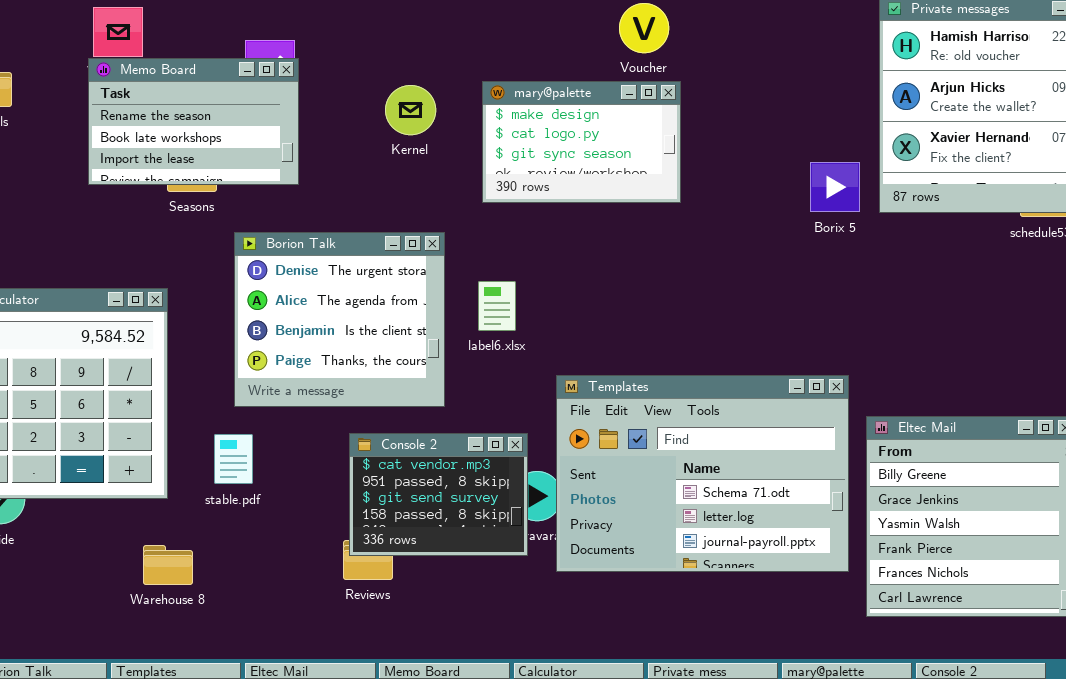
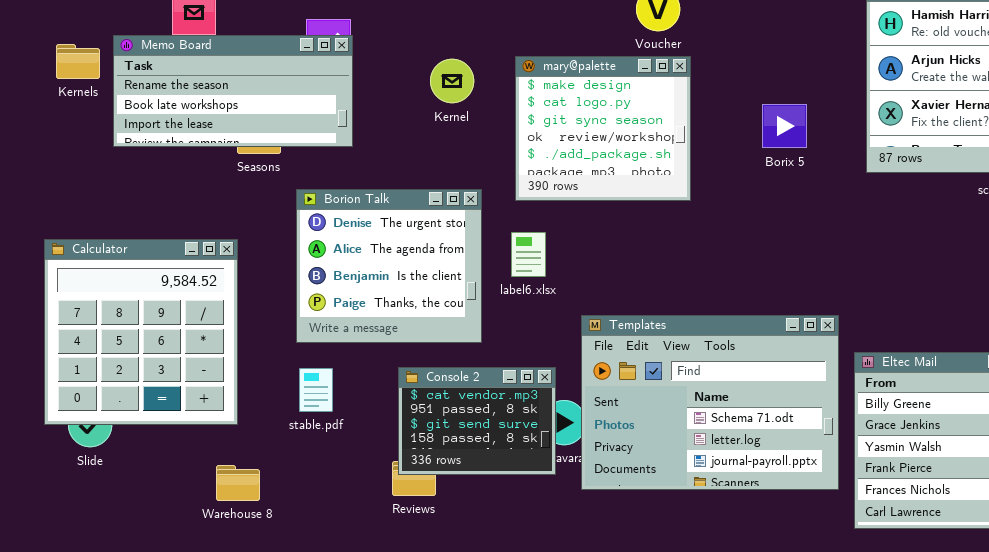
Memo Board: [88,58,299,185] -> [113,35,353,147], resized
mary@palette: [482,81,681,203] -> [515,56,691,201], resized
Borix 5: [810,162,860,212] -> [762,104,807,148], moved
stable.pdf: [214,434,253,484] -> [299,368,333,412], moved

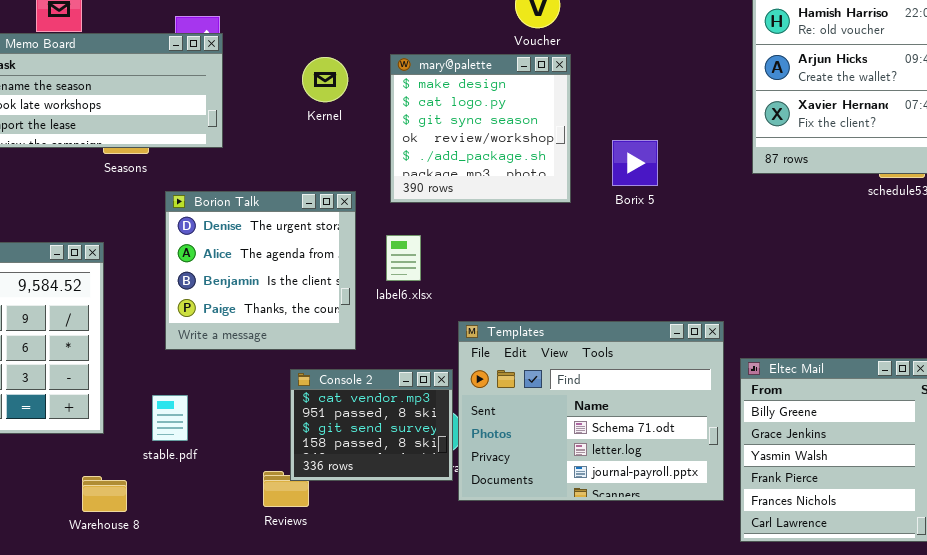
Borix 5: [762,104,807,148] -> [612,140,658,186], moved
Console 2: [398,367,556,475] -> [290,369,453,481], moved
stable.pdf: [299,368,333,412] -> [152,395,188,441], moved

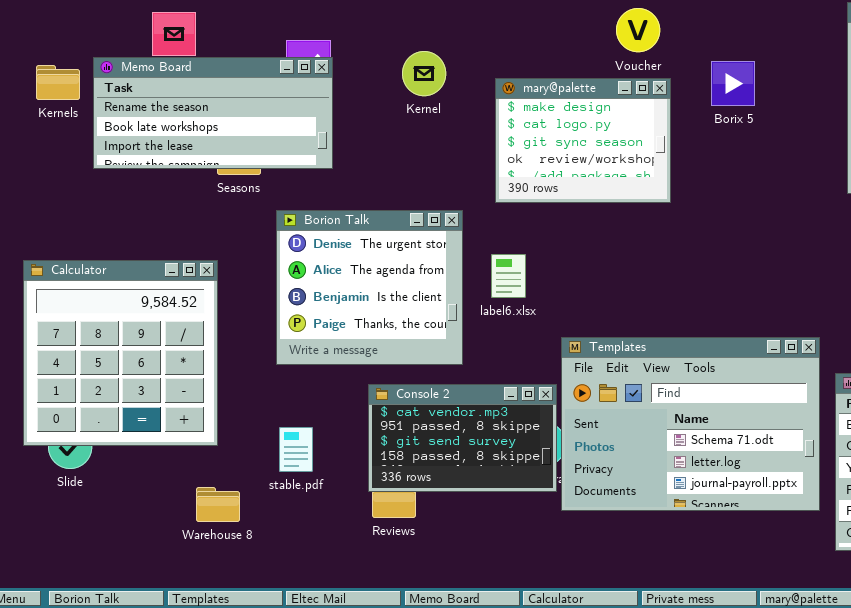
mary@palette: [390,54,571,203] -> [495,78,671,203], resized
Kernel: [302,57,348,102] -> [402,51,446,96], moved
Borix 5: [612,140,658,186] -> [711,61,755,106], moved
Console 2: [290,369,453,481] -> [368,384,557,492], resized
stable.pdf: [152,395,188,441] -> [279,427,313,472], moved

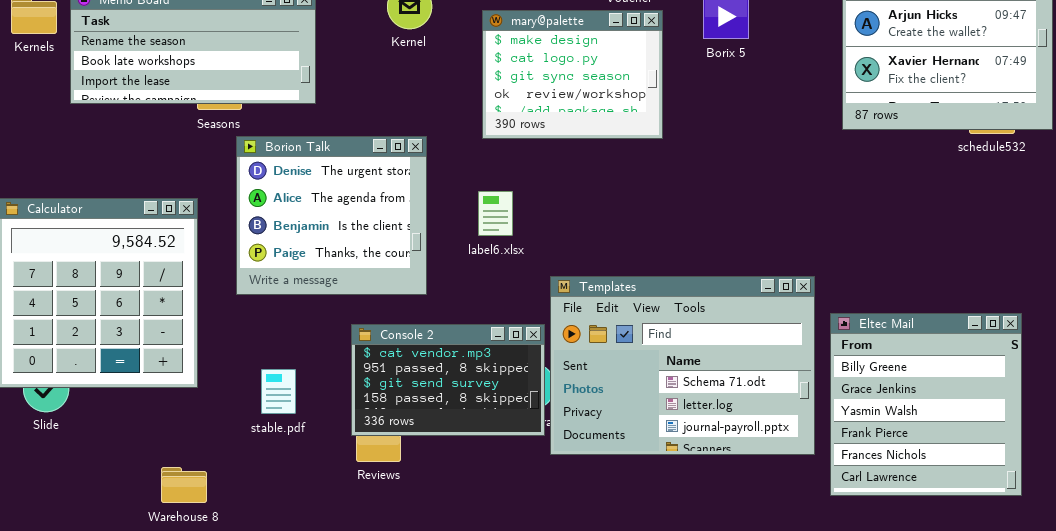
Borion Talk: [276,210,463,365] -> [236,136,427,295], moved
Warehouse 8: [196,487,240,522] -> [161,467,207,503], moved

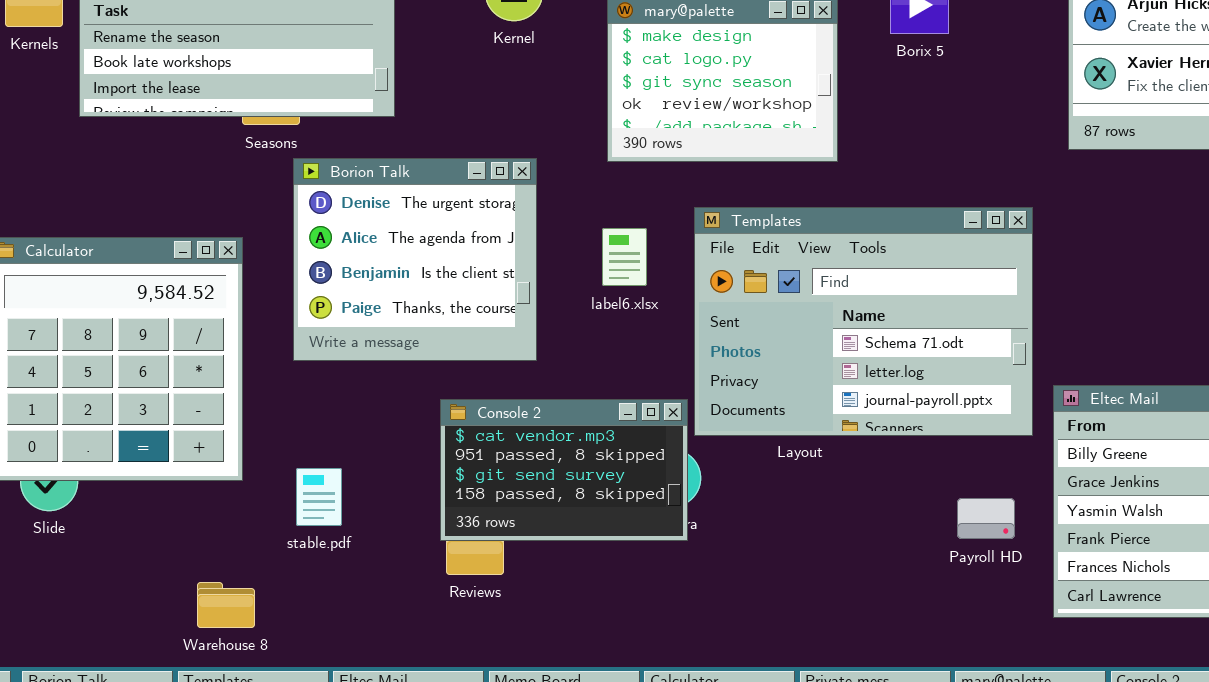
Templates: [550,276,815,455] -> [694,207,1033,436], moved
stable.pdf: [261,369,296,414] -> [296,468,342,526], moved

